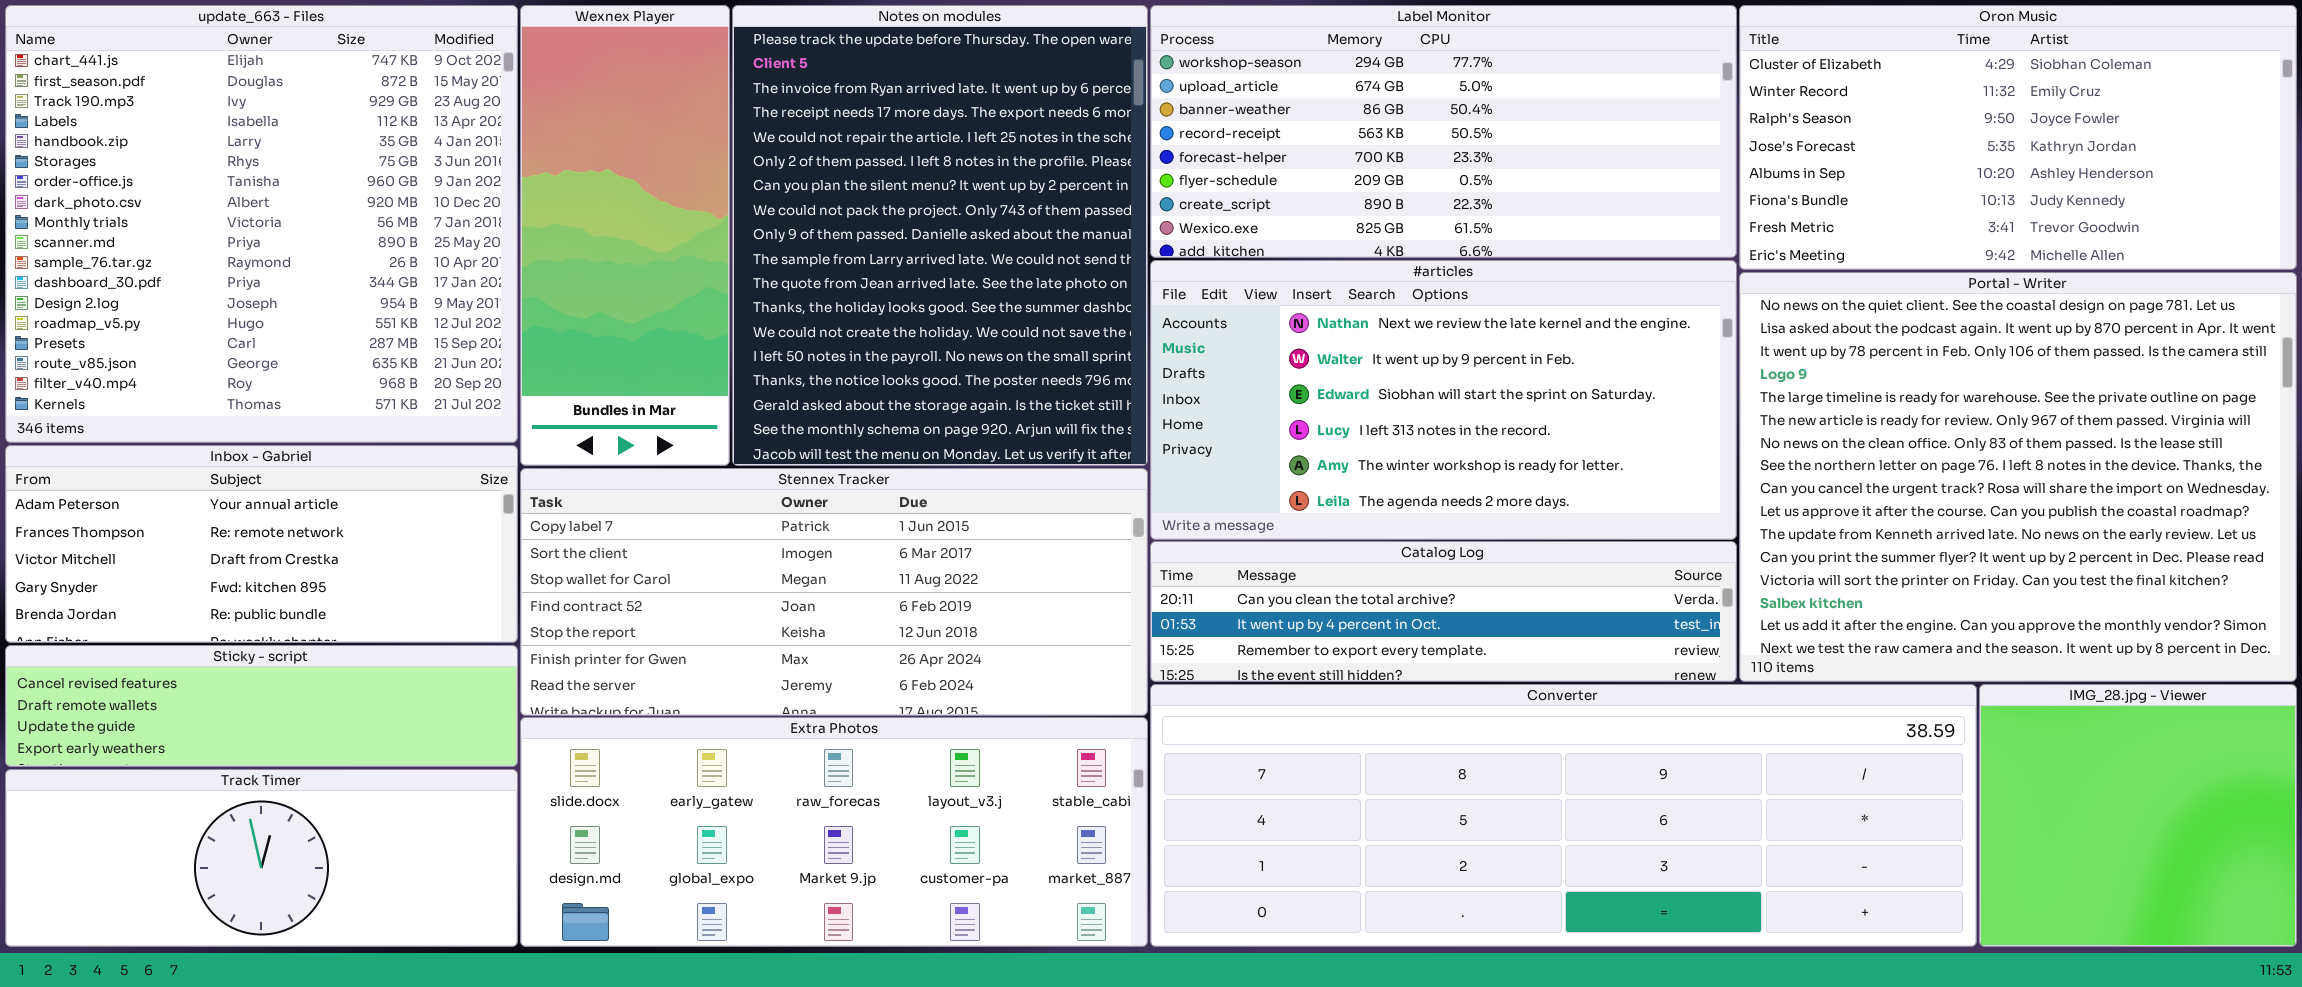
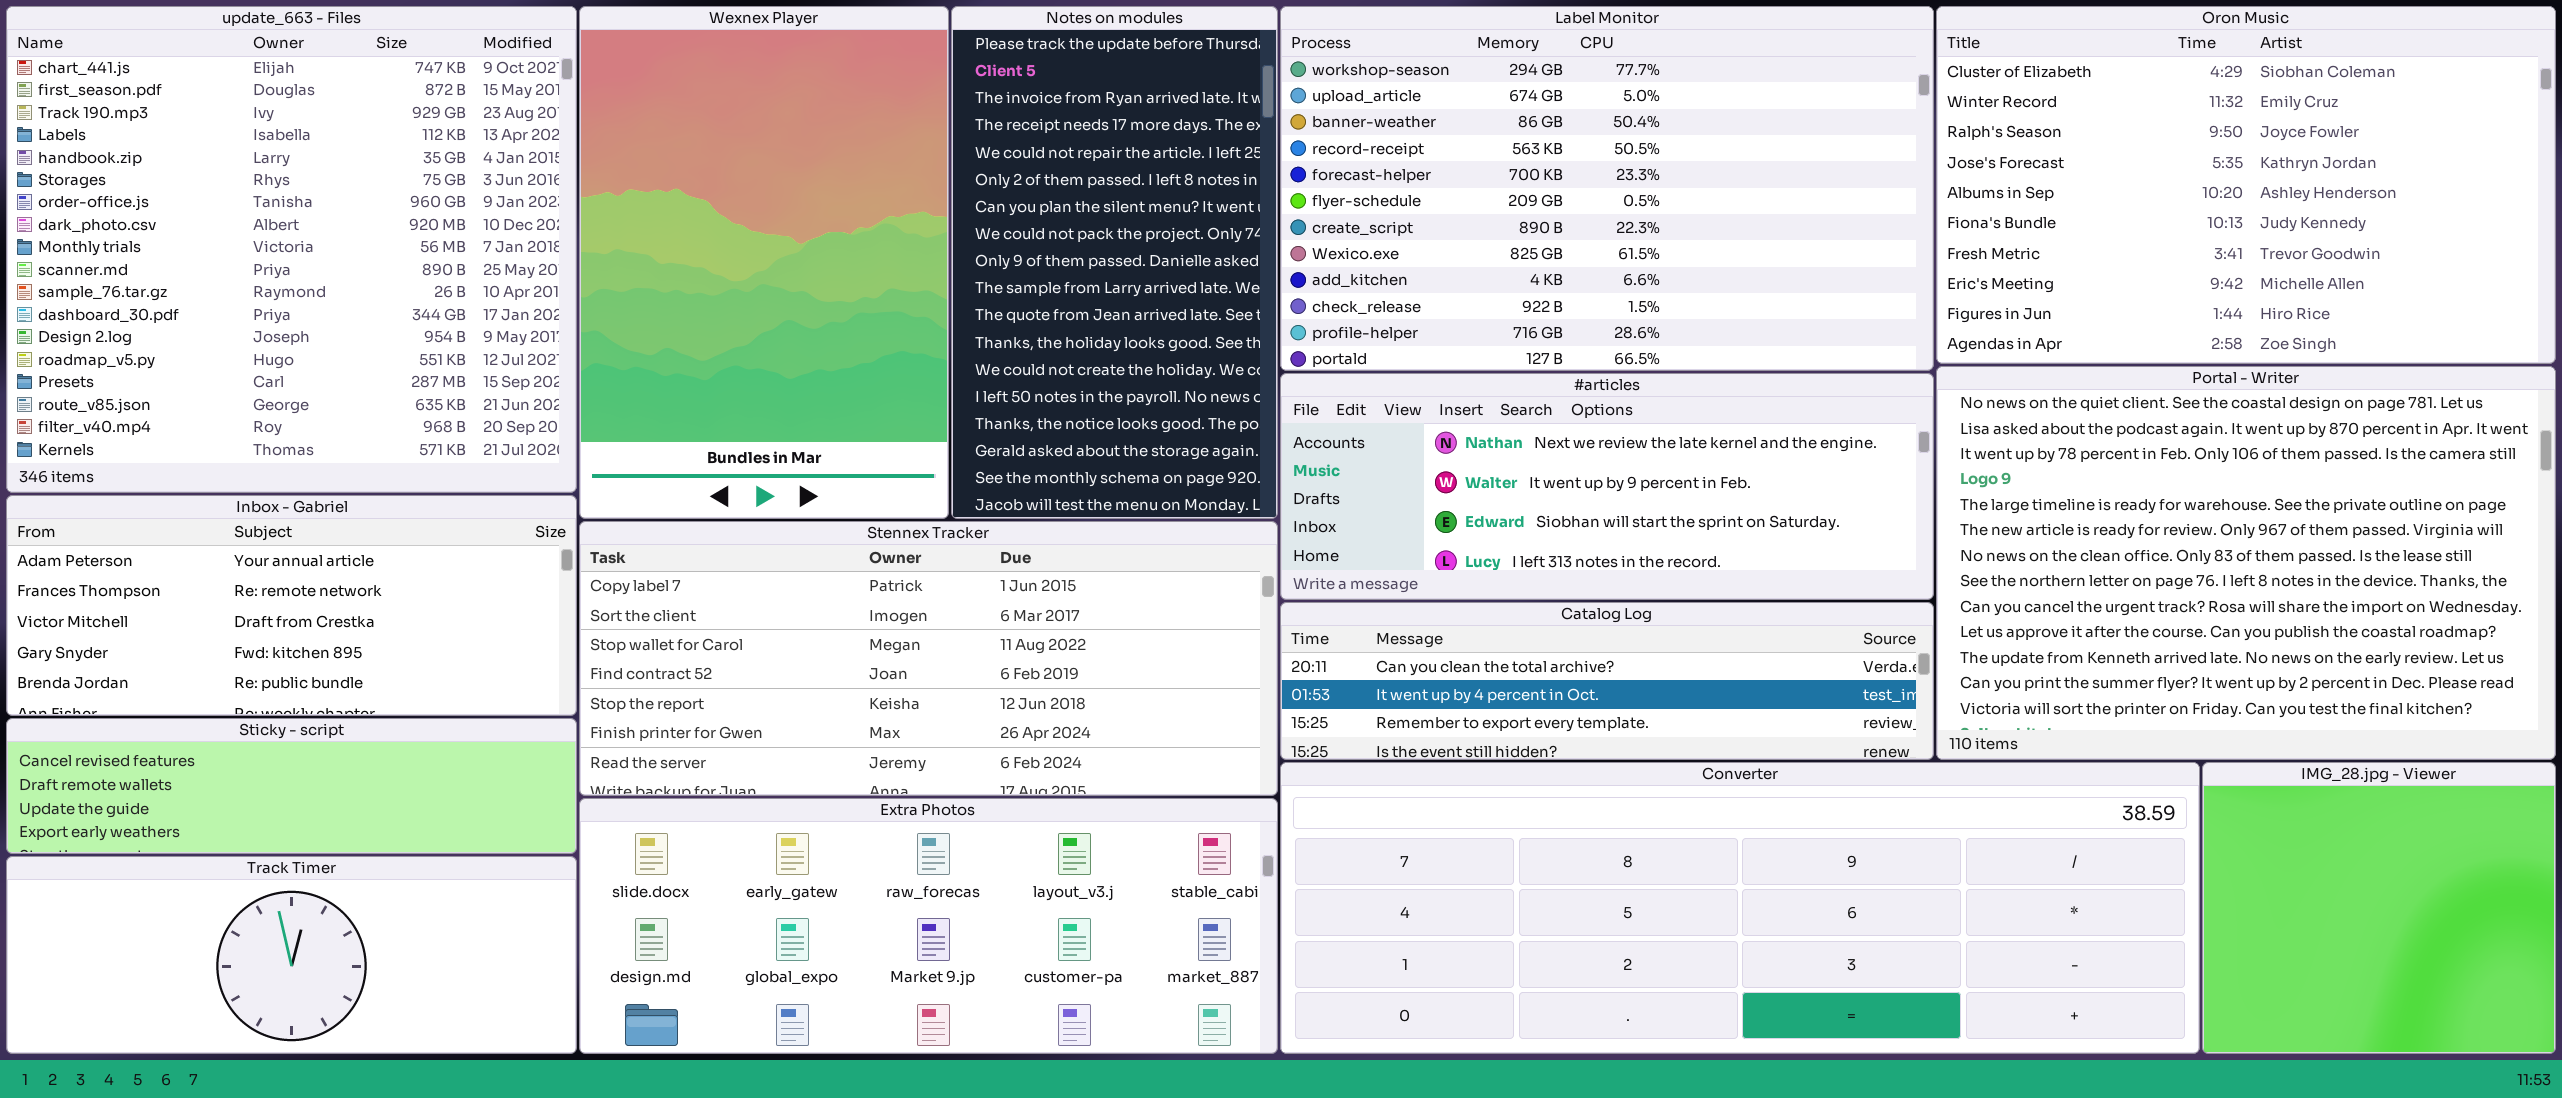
Wexnex Player: [520,5,730,466] -> [579,6,949,519], resized
Notes on modules: [732,5,1148,466] -> [951,6,1278,519], resized
Label Monitor: [1150,5,1737,258] -> [1280,6,1934,371], resized
Oron Music: [1739,5,2297,270] -> [1936,6,2556,364], resized
#articles: [1150,260,1737,540] -> [1280,373,1934,600], resized
Portal - Writer: [1739,272,2297,682] -> [1936,366,2556,760], resized

